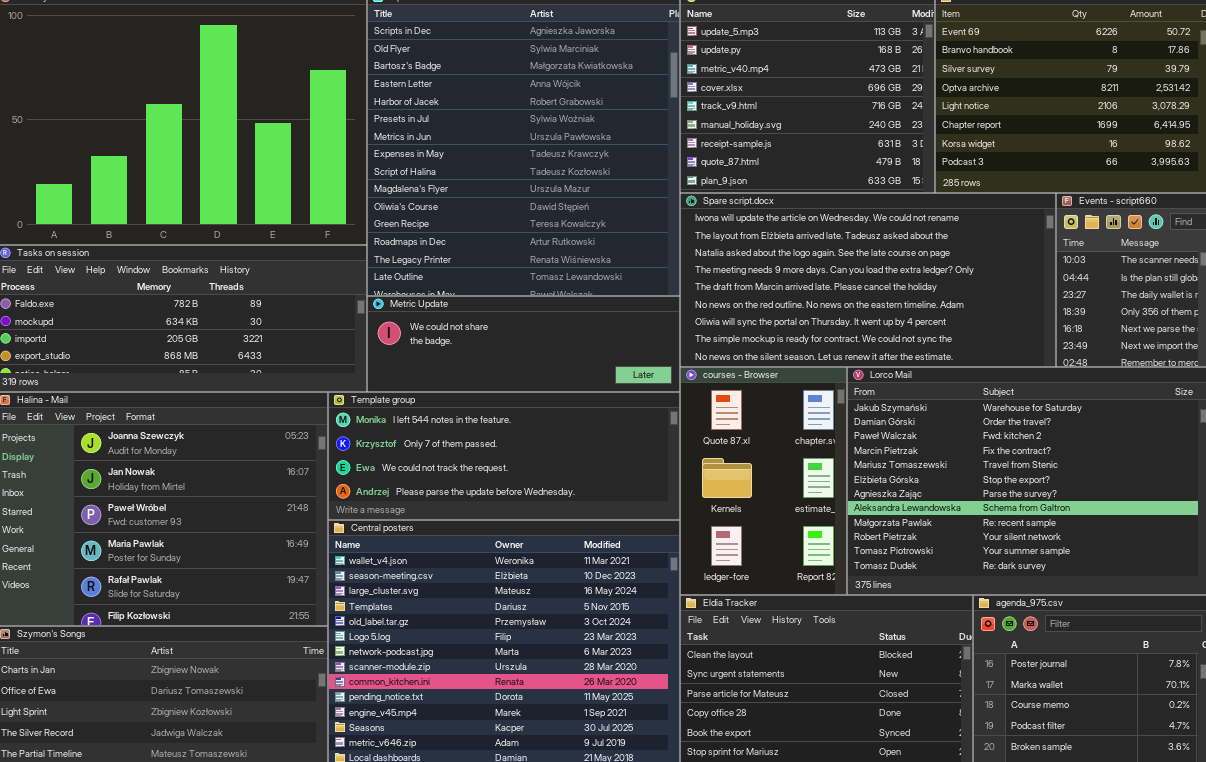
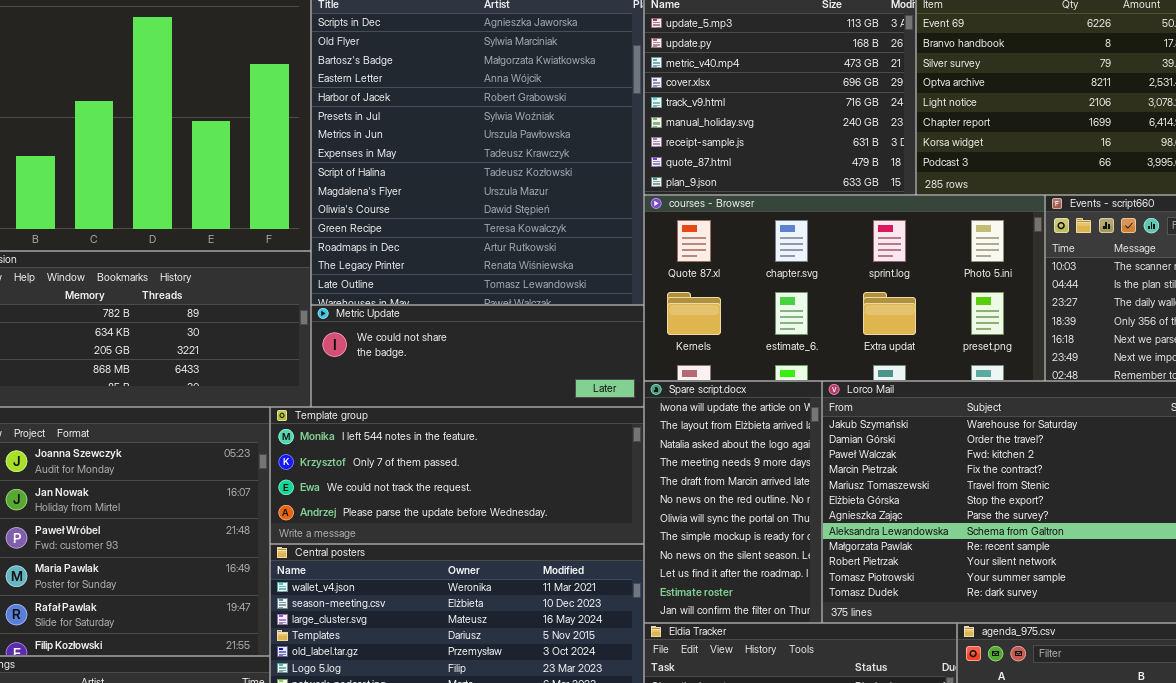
Spare script.docx: [680,193,1056,367] -> [644,381,822,623], moved, resized
courses - Browser: [680,367,847,595] -> [644,195,1045,381], moved, resized

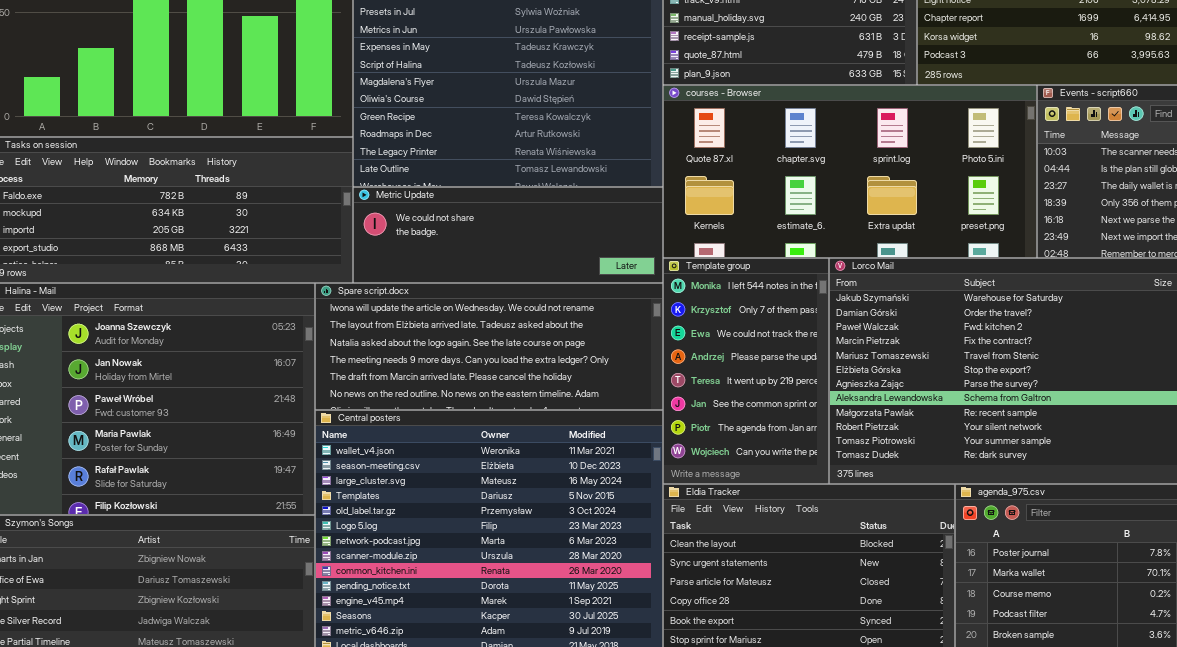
Spare script.docx: [644,381,822,623] -> [315,283,663,410], moved, resized
Template group: [270,407,644,544] -> [663,258,829,484], moved, resized

